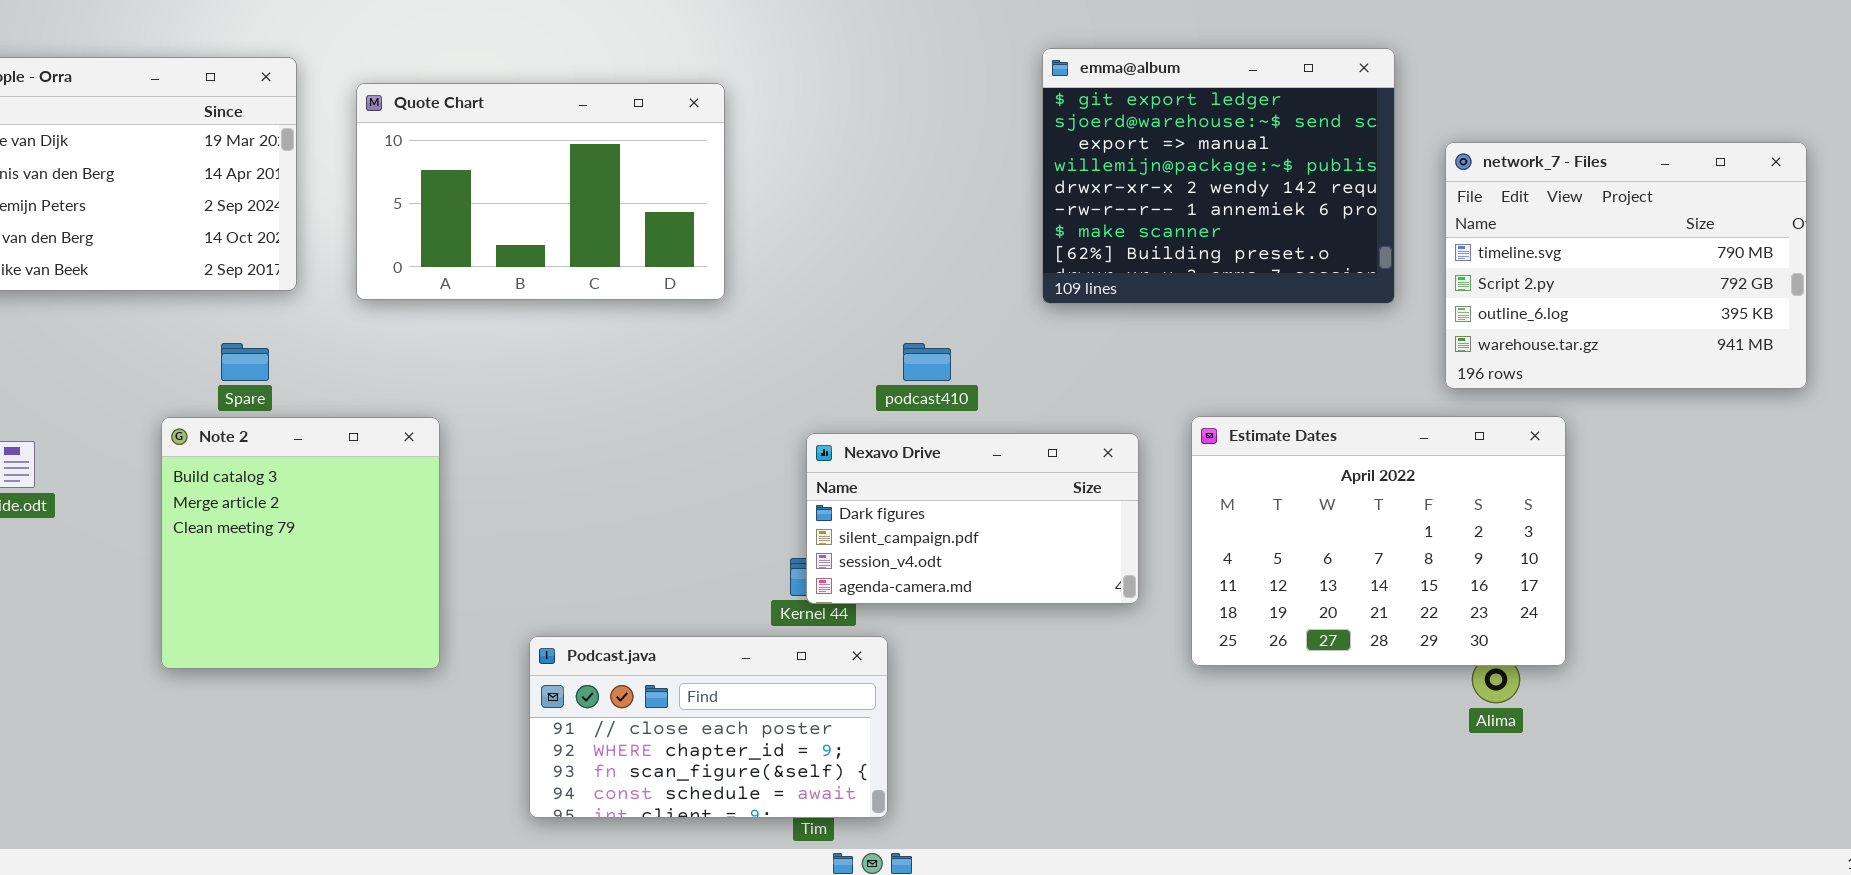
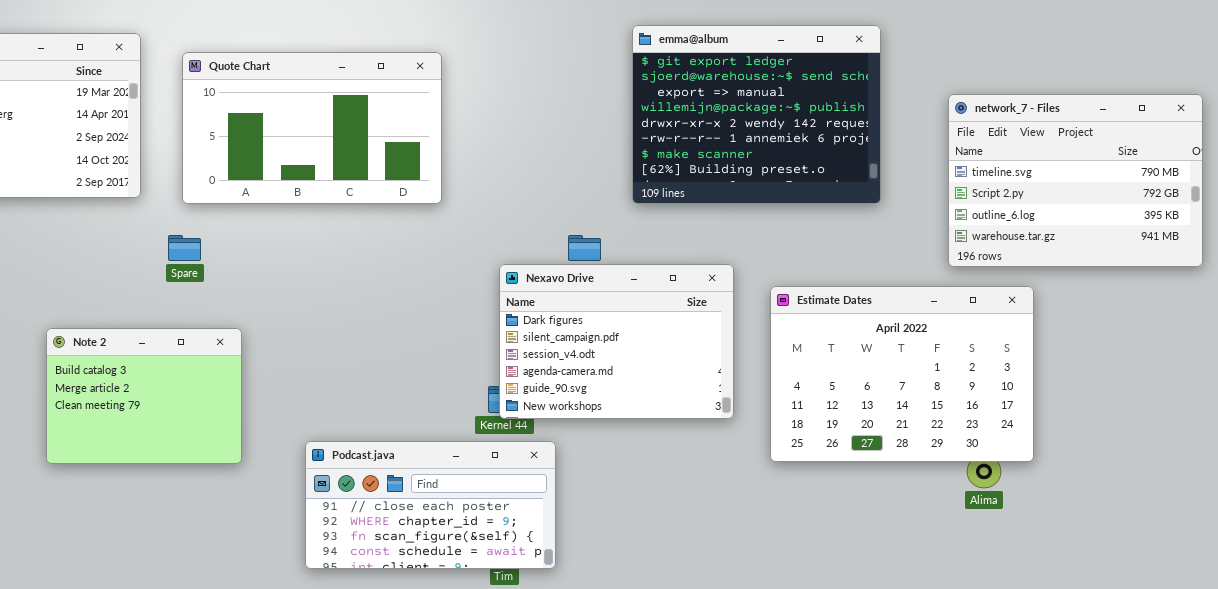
emma@album: [1042,48,1395,304] -> [632,25,881,204], moved
Spare: [221,343,269,381] -> [168,235,201,261], moved
Note 2: [161,417,440,669] -> [46,328,242,464], resized
Nexavo Drive: [806,433,1139,604] -> [499,264,734,419], resized

